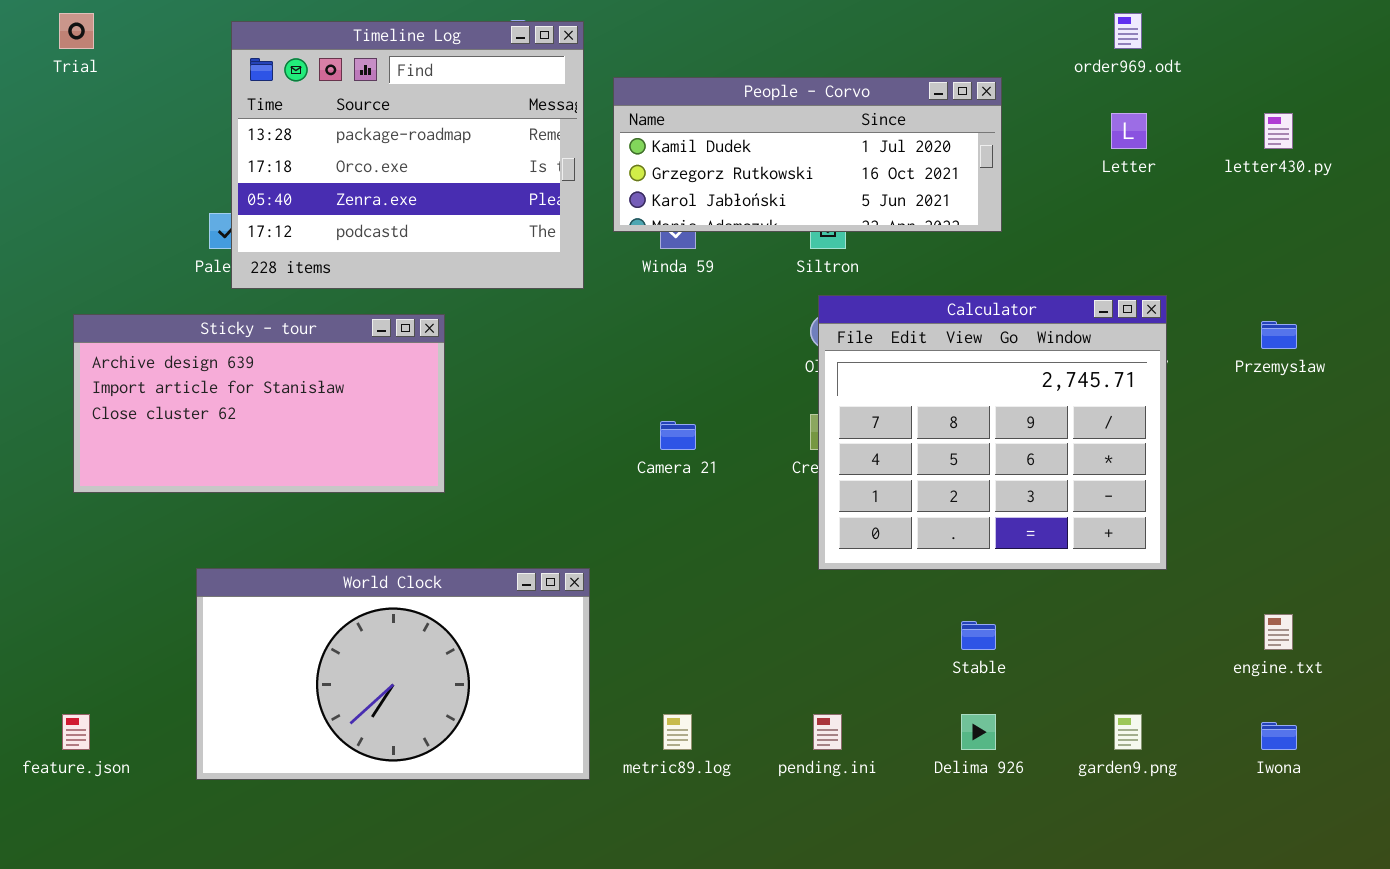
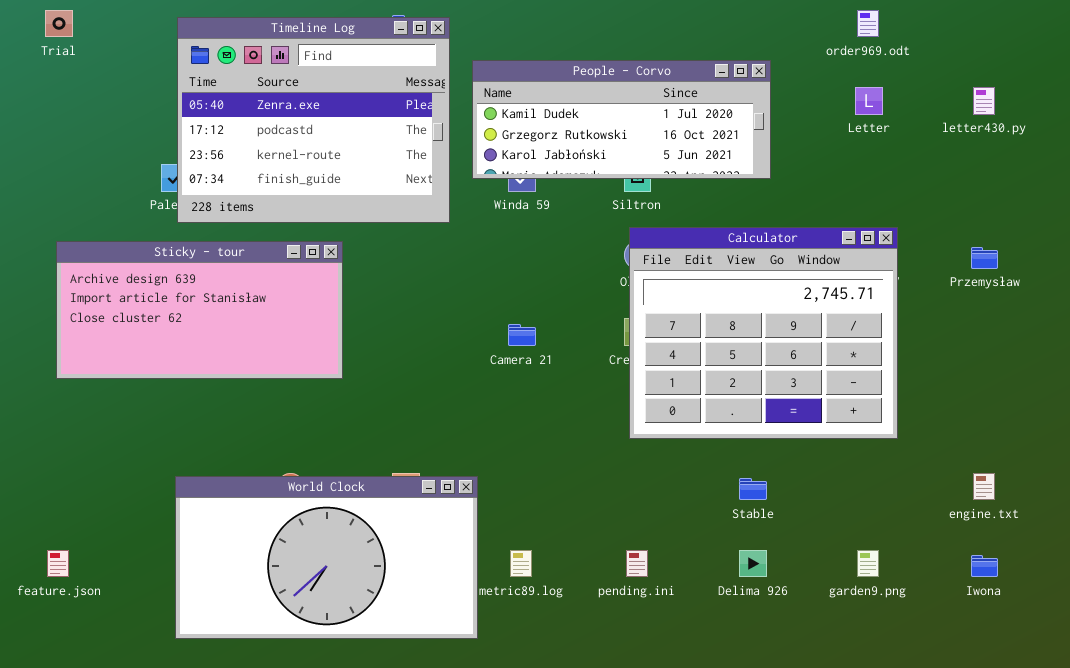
Timeline Log: [231,21,584,289] -> [177,17,450,223], scrolled down 2 rows
World Clock: [196,568,590,780] -> [175,476,478,639], moved

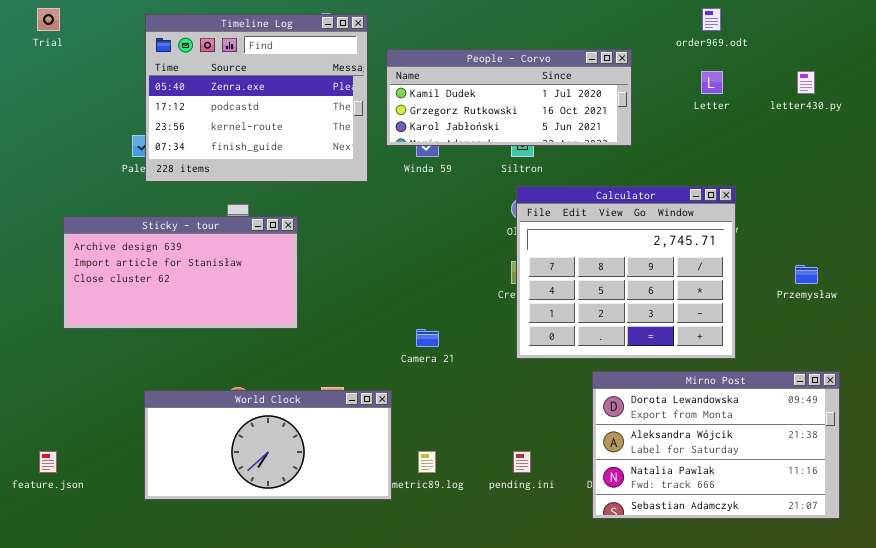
Sticky - tour: [56,241,343,379] -> [63,216,298,329], moved
Przemysław: [971,247,998,269] -> [795,265,818,284], moved
Camera 21: [508,324,536,346] -> [416,329,439,347], moved
Mirno Post: none -> [592,371,840,519], opened
World Clock: [175,476,478,639] -> [144,390,392,500], resized

